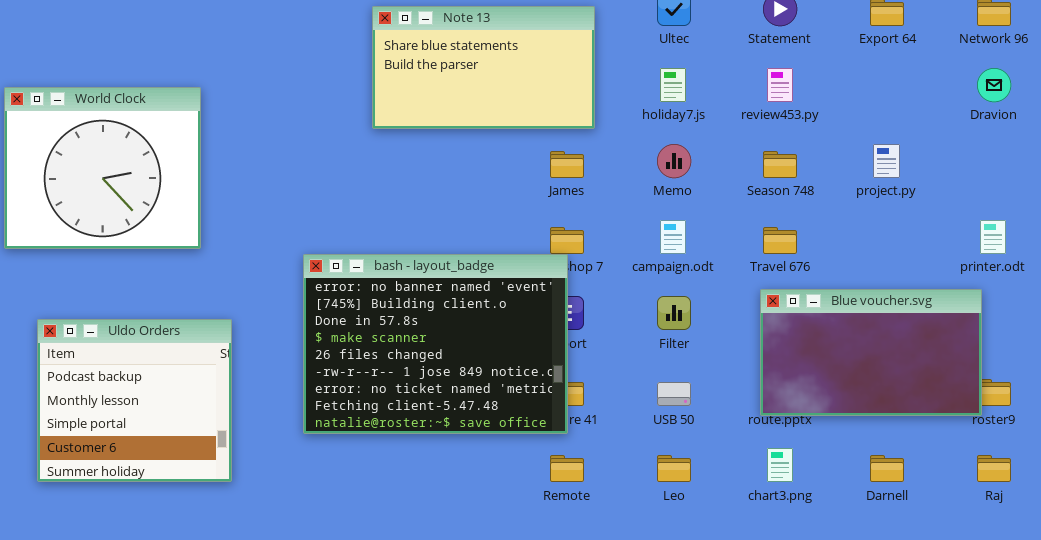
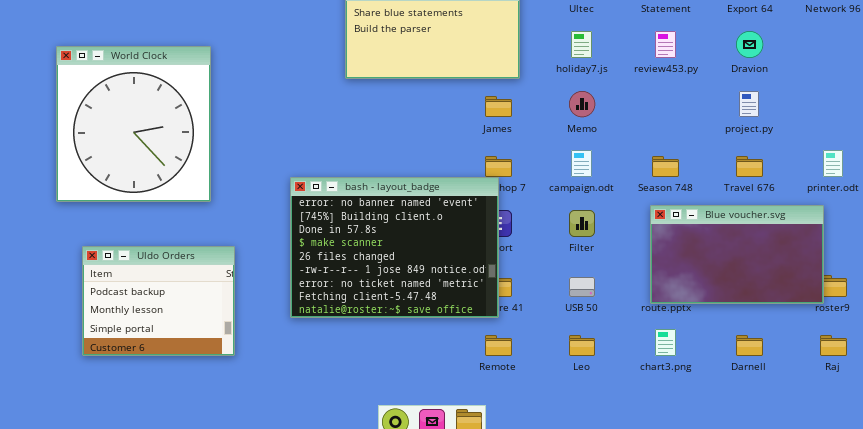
Dravion: [977,68,1011,102] -> [736,31,763,58], moved
World Clock: [4,87,201,249] -> [56,46,211,202], resized
Season 748: [763,151,797,178] -> [652,156,679,177], moved
Travel 676: [763,227,797,254] -> [736,156,763,177], moved
Uldo Orders: [37,319,232,482] -> [82,246,235,356], resized

